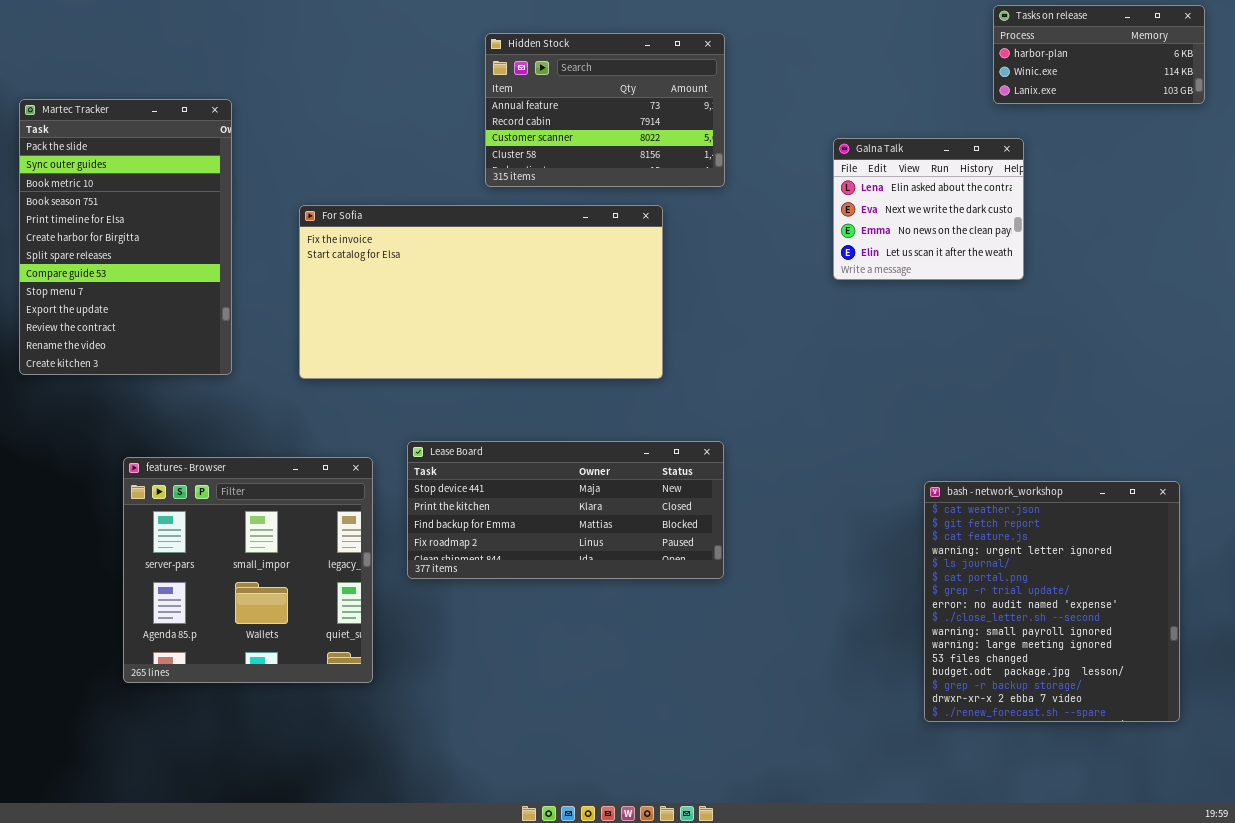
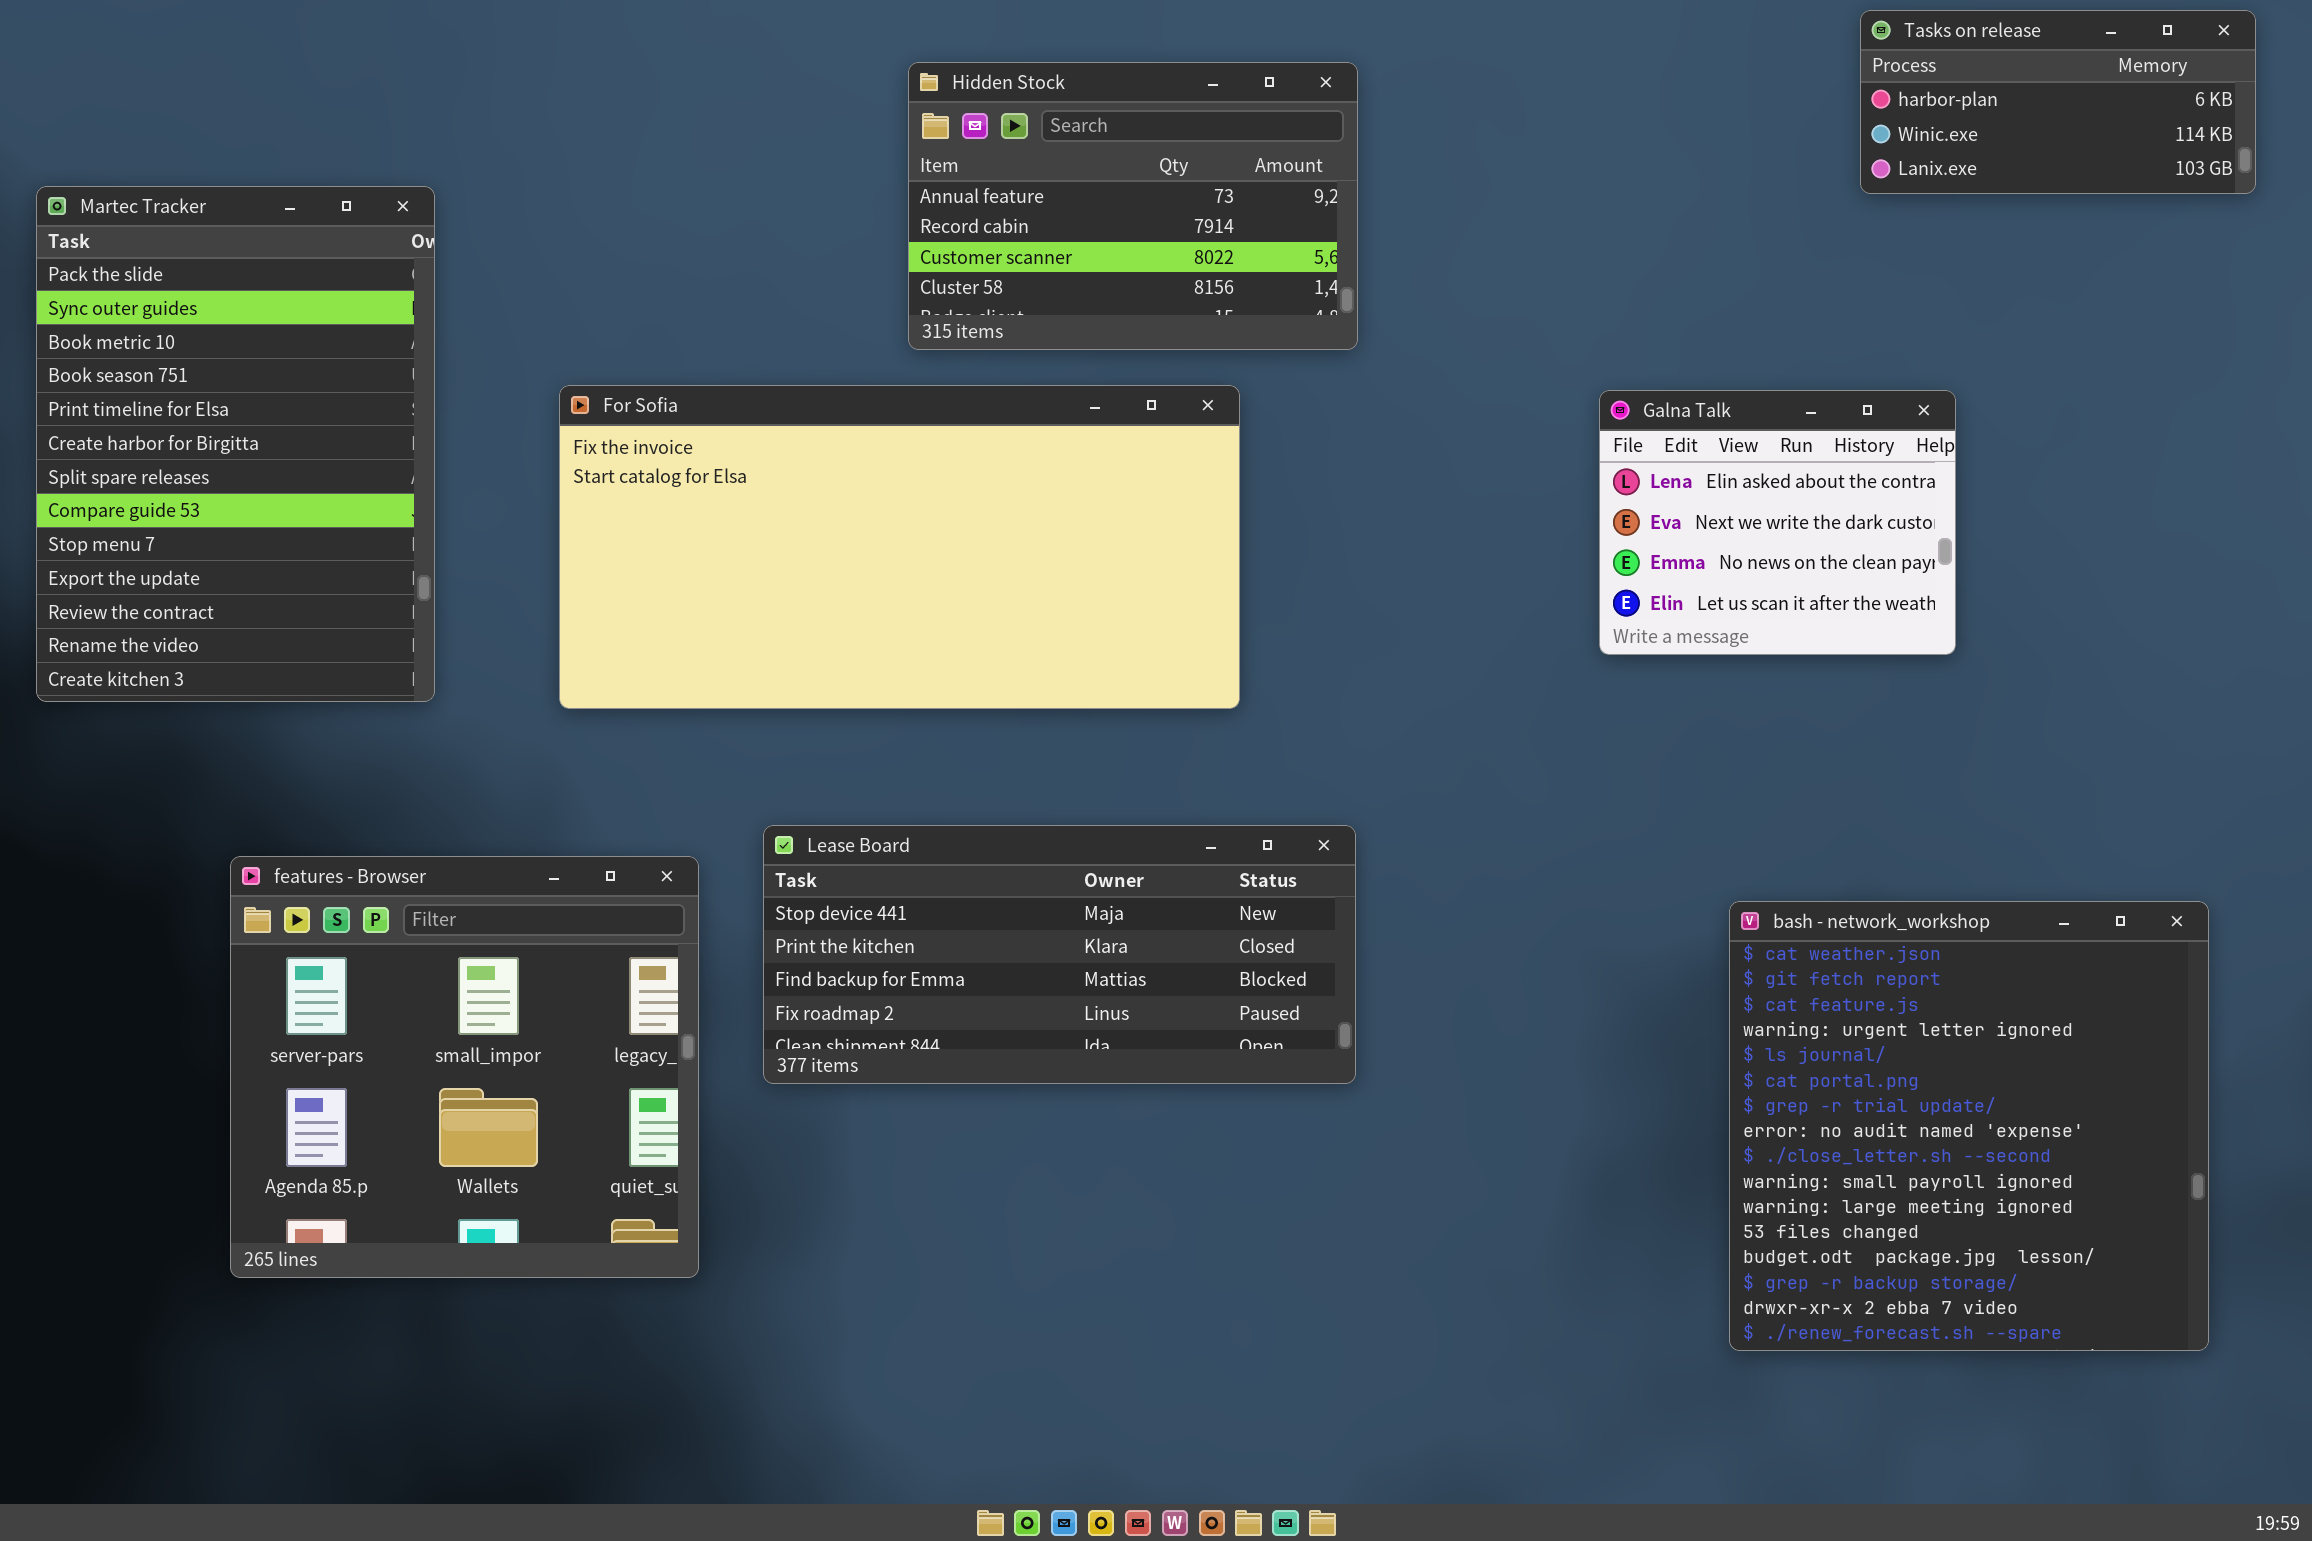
Galna Talk: [833,138,1024,280] -> [1599,390,1956,655], moved

